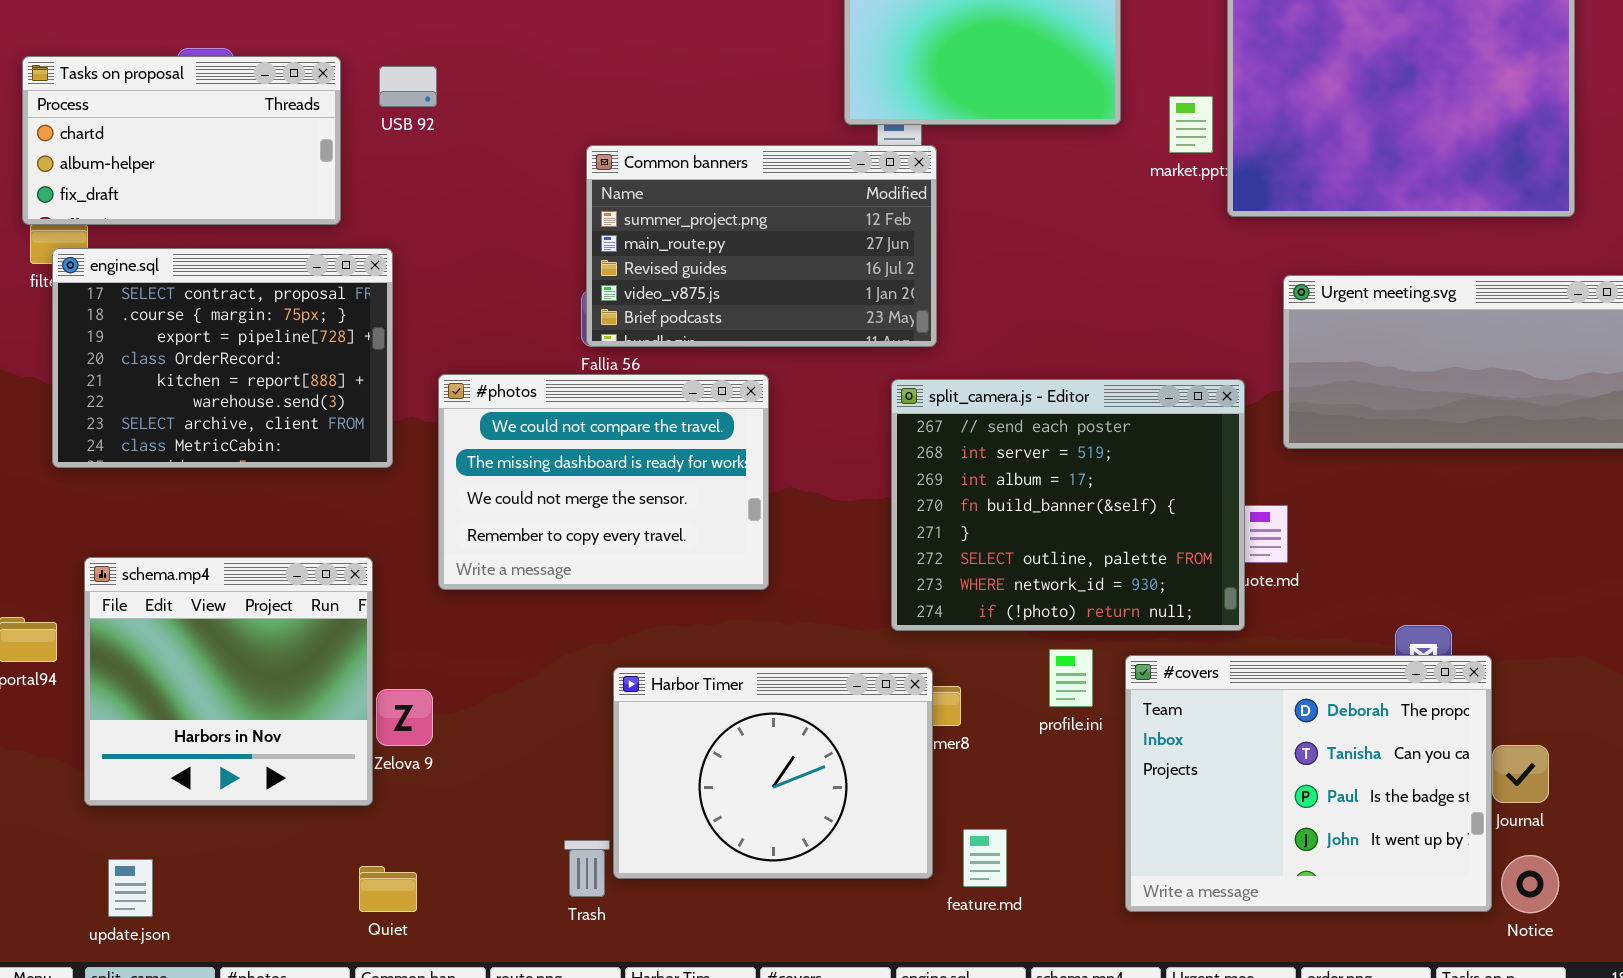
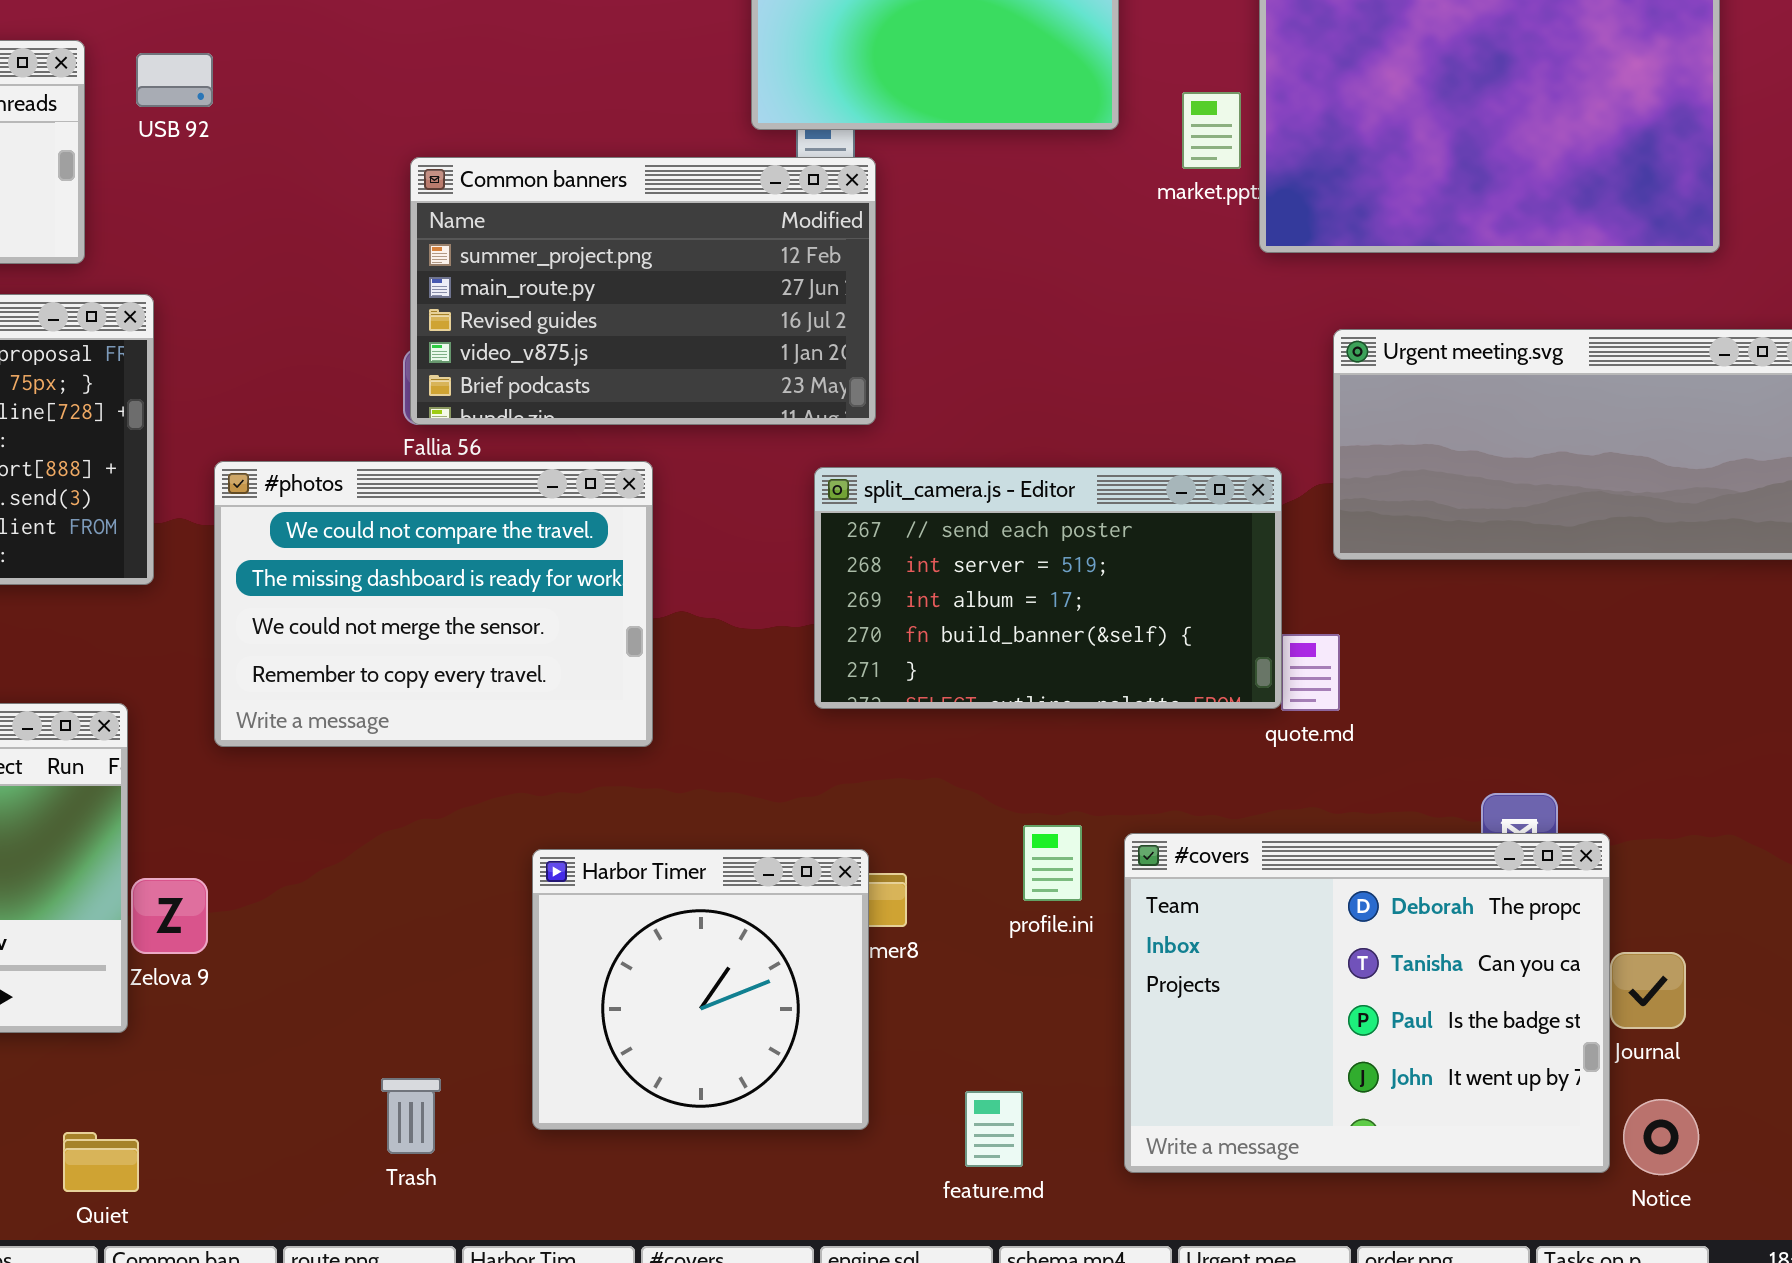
split_camera.js - Editor: [891,379,1245,631] -> [814,467,1282,709], resized
Harbor Timer: [613,667,933,879] -> [532,849,869,1130], resized
feature.md: [963,829,1007,887] -> [965,1091,1023,1167], moved
Quiet: [359,866,417,912] -> [63,1132,139,1192], moved

